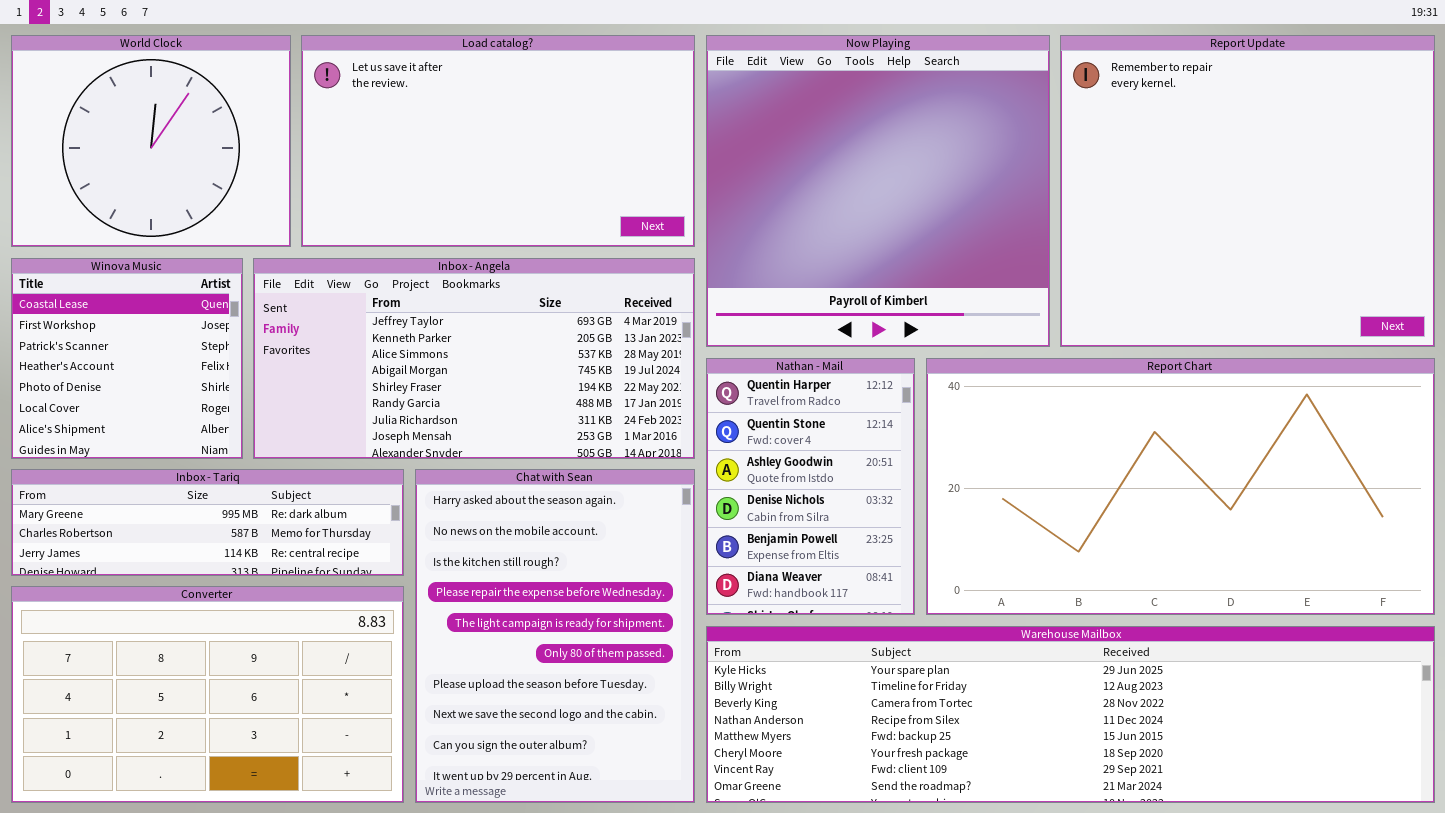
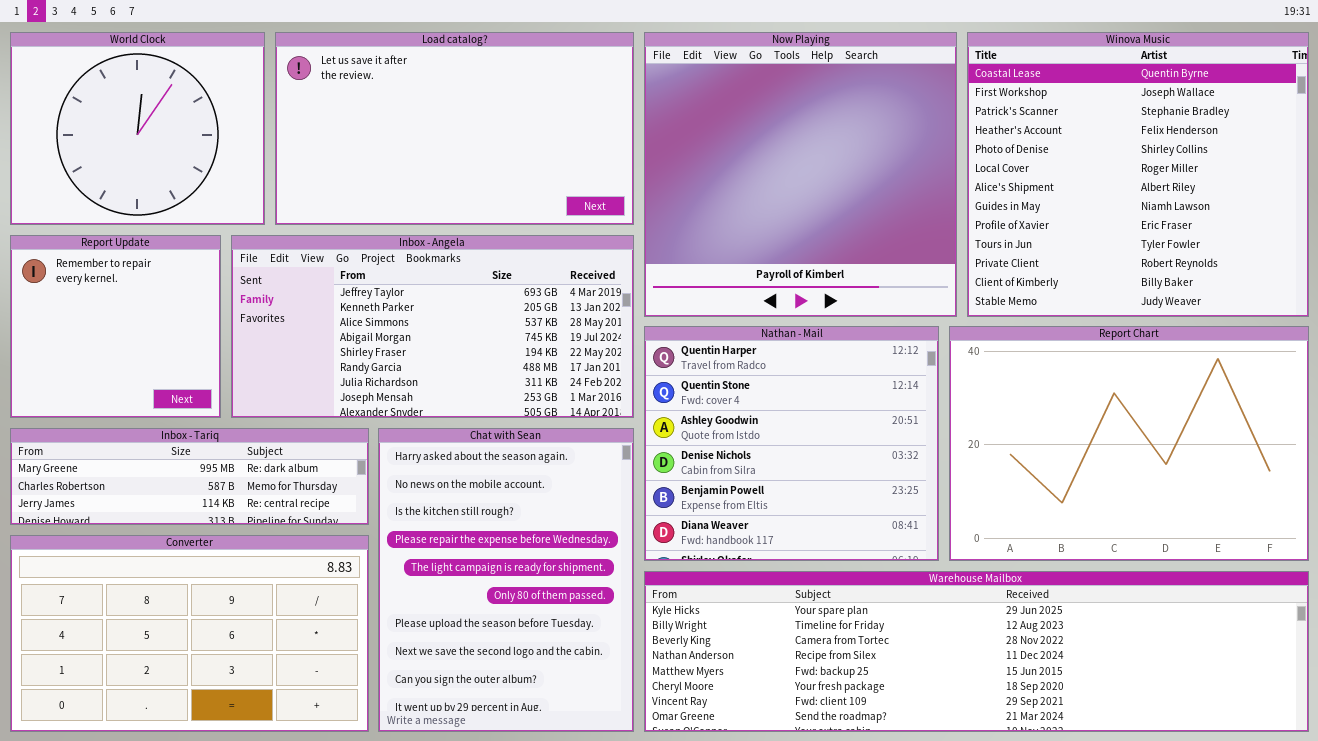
Report Update: [1060,35,1435,347] -> [10,235,221,418], moved, resized
Winova Music: [11,258,243,459] -> [967,32,1309,317], moved, resized
Nathan - Mail: [706,358,915,615] -> [644,326,939,561], resized
Report Chart: [926,358,1435,615] -> [949,326,1309,561], resized

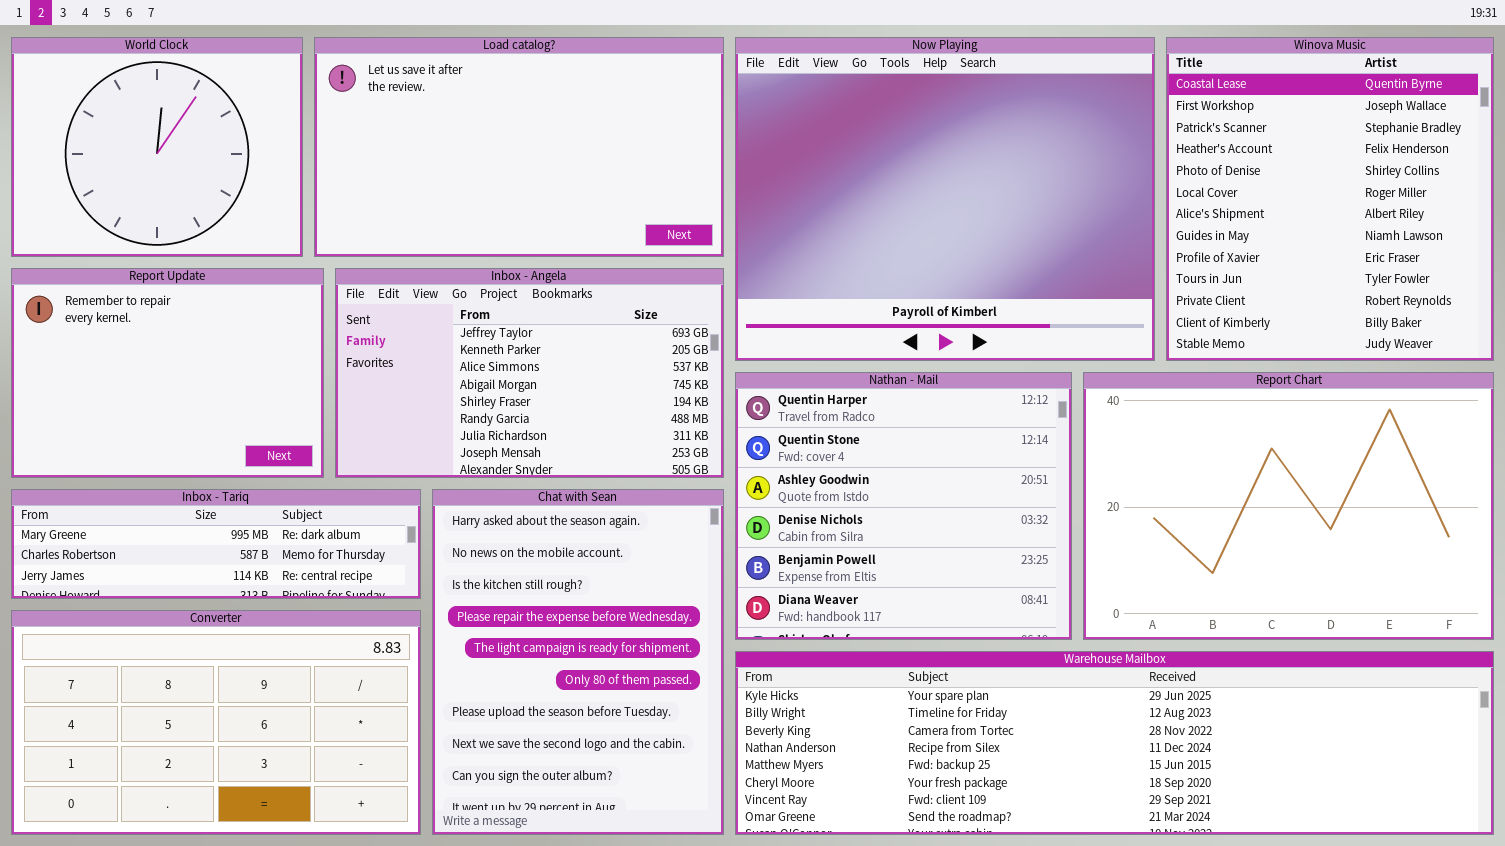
Now Playing: [644,32,957,317] -> [735,37,1155,361], resized
Winova Music: [967,32,1309,317] -> [1166,37,1494,361], resized
Report Update: [10,235,221,418] -> [11,268,324,478], resized
Inbox - Angela: [231,235,634,418] -> [335,268,724,478], resized

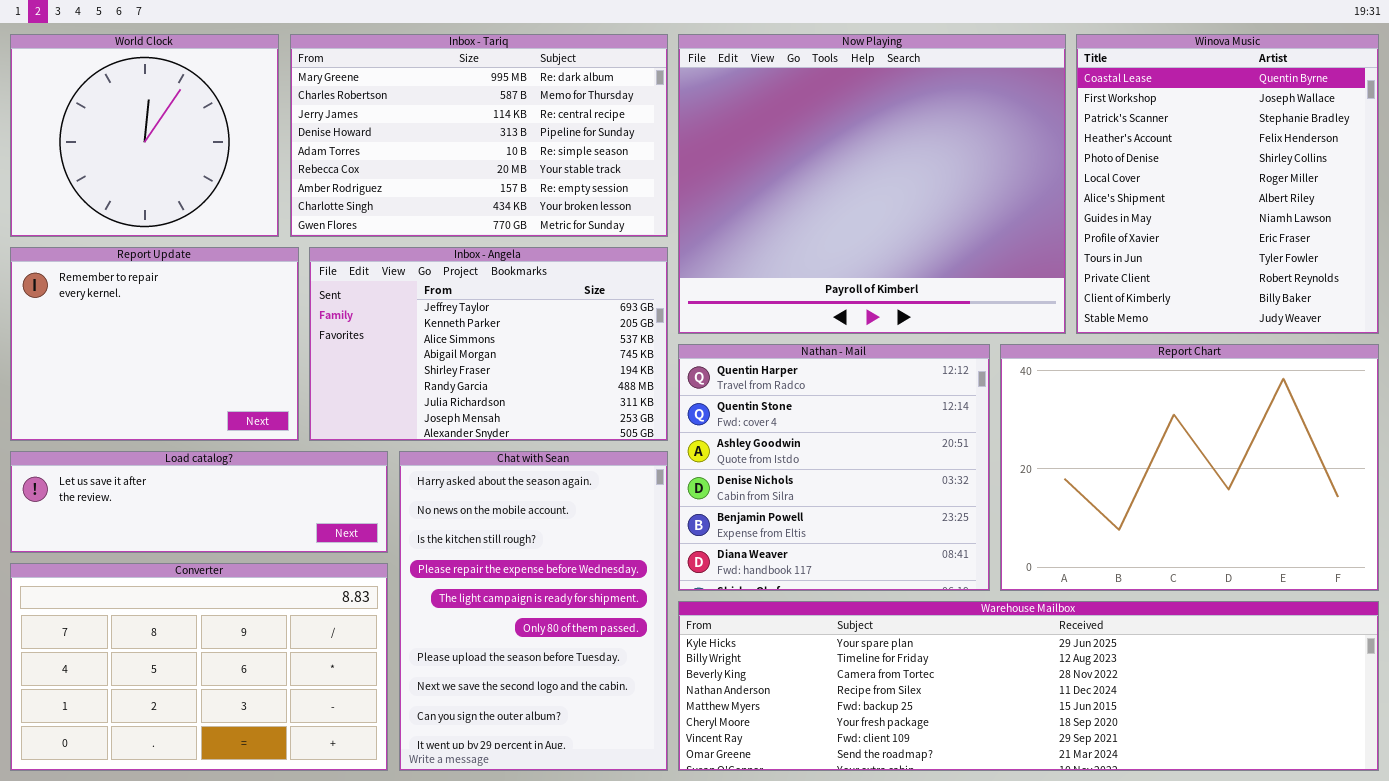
Load catalog?: [314,37,724,257] -> [10,451,388,553], moved, resized
Inbox - Tariq: [11,489,421,599] -> [290,34,668,237], moved, resized

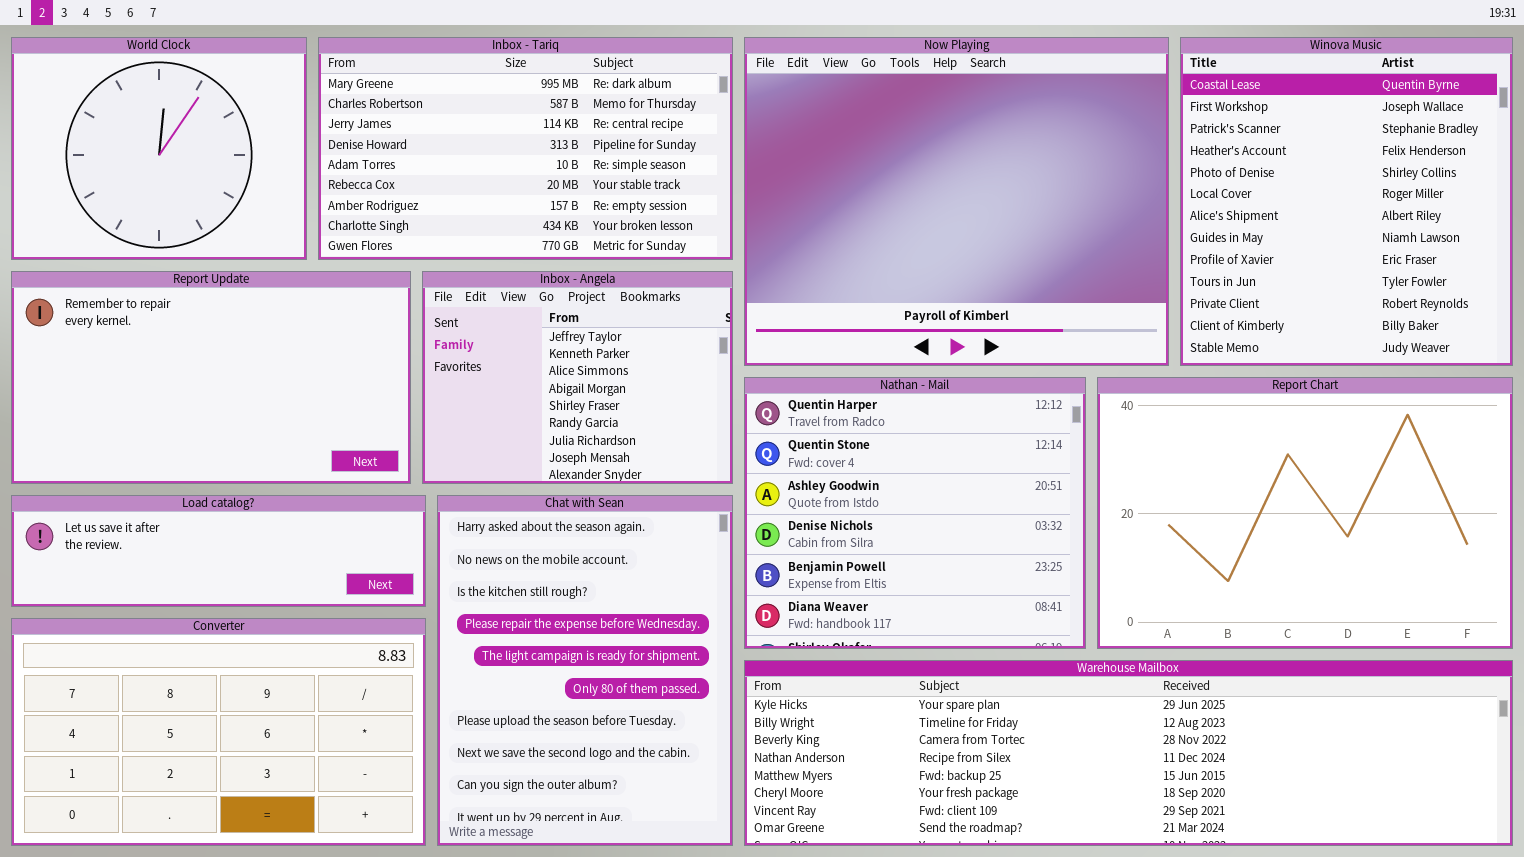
Report Update: [10,247,299,441] -> [11,271,411,484], resized
Inbox - Angela: [309,247,668,441] -> [422,271,733,484], resized

